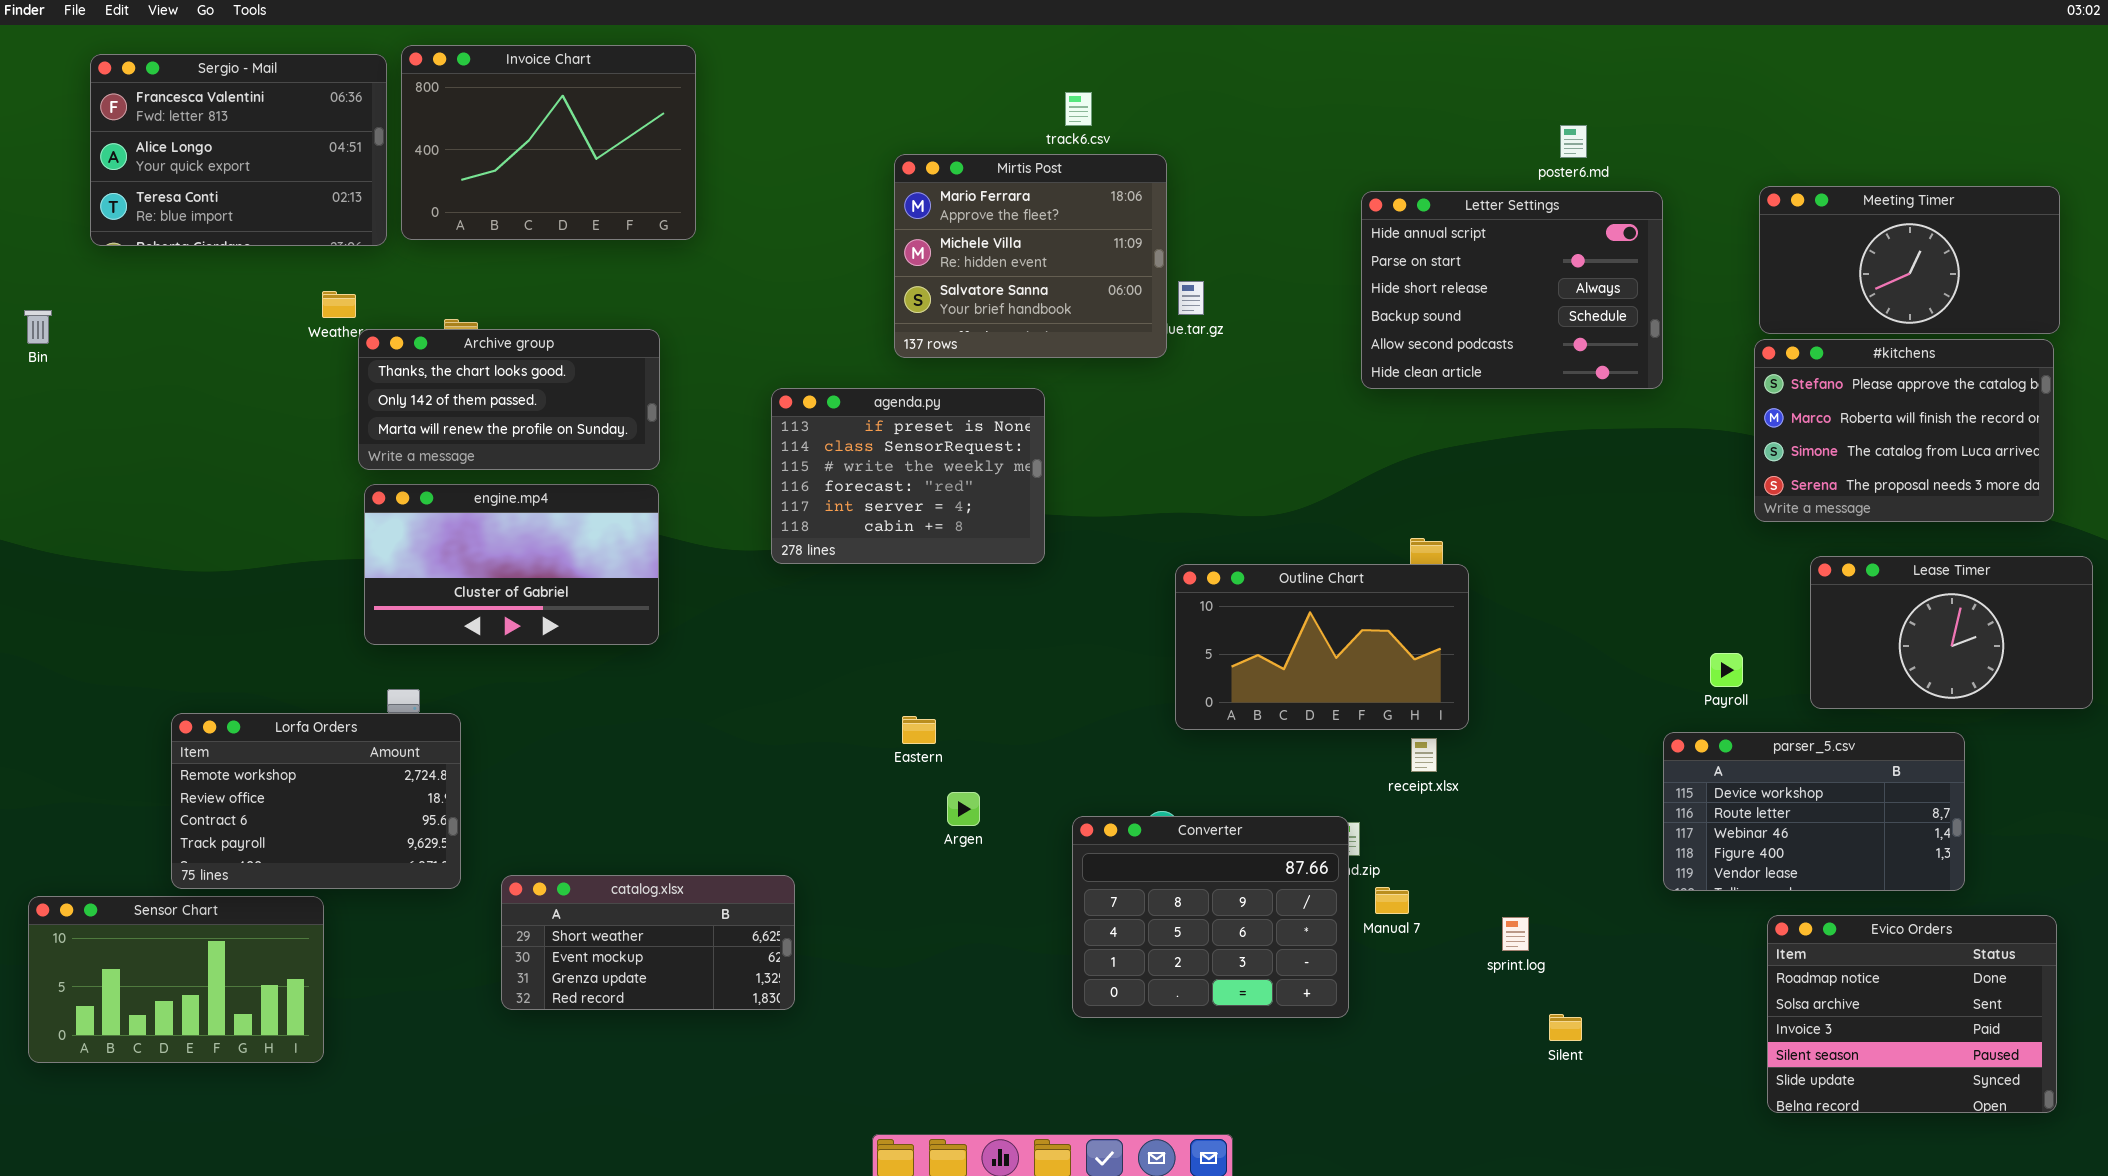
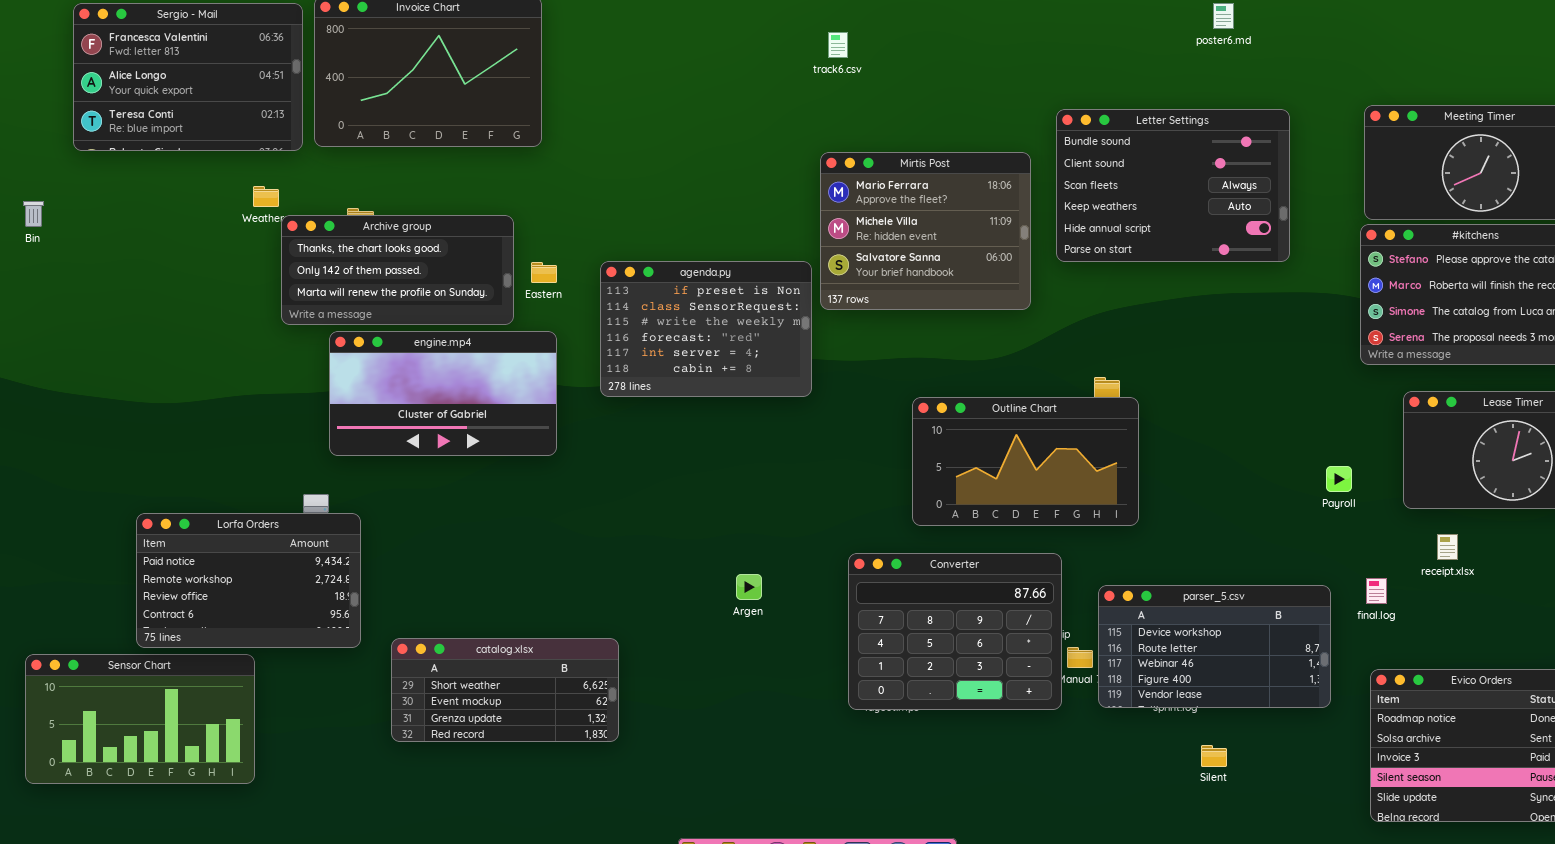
poster6.md: [1560,125,1587,158] -> [1213,3,1234,29], moved
Mirtis Post: [894,154,1167,358] -> [820,152,1031,310], moved
Letter Settings: [1361,191,1663,389] -> [1056,109,1290,262], scrolled up 4 rows
engine.mp4: [364,484,659,645] -> [329,331,557,456], moved
Lorfa Orders: [171,713,461,889] -> [136,513,361,648], scrolled up 1 row
Eastern: [902,716,936,744] -> [531,262,557,283], moved
parser_5.csv: [1663,732,1965,891] -> [1098,585,1331,708], moved
receipt.xlsx: [1411,738,1437,772] -> [1437,534,1458,560], moved
Converter: [1072,816,1349,1018] -> [848,553,1062,710], moved

